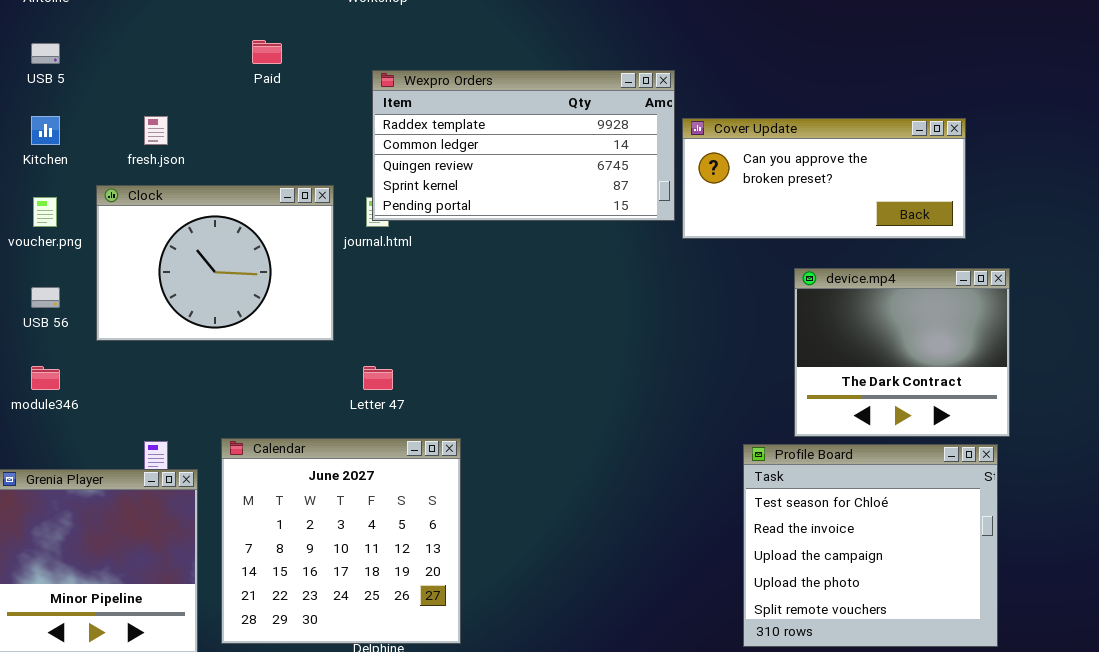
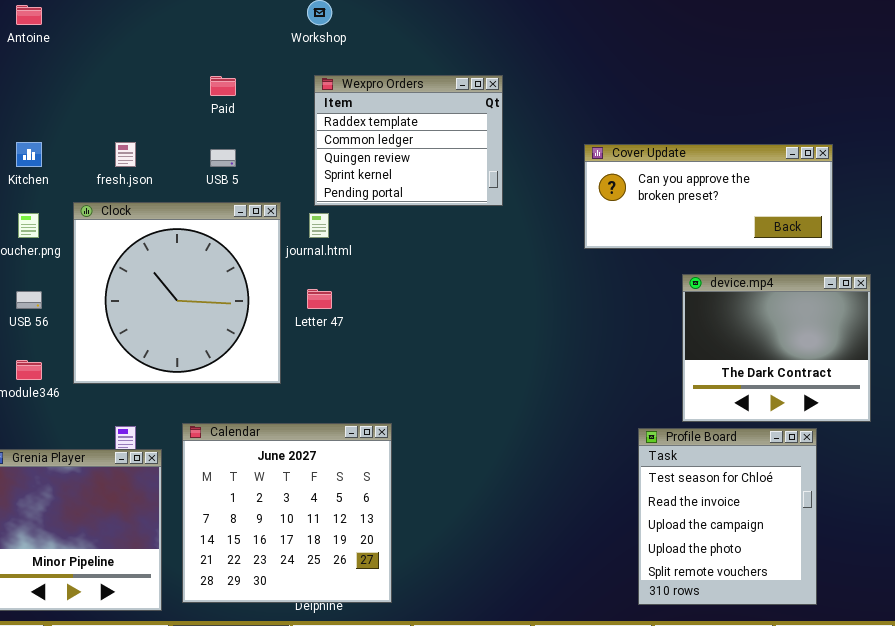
USB 5: [31,43,60,64] -> [210,149,236,167], moved
Wexpro Orders: [372,70,675,221] -> [314,75,503,206], moved, resized
Clock: [96,185,334,341] -> [73,202,281,384], resized
Letter 47: [363,366,393,390] -> [307,289,332,309], moved
Profile Board: [743,444,998,647] -> [638,428,817,605], resized

